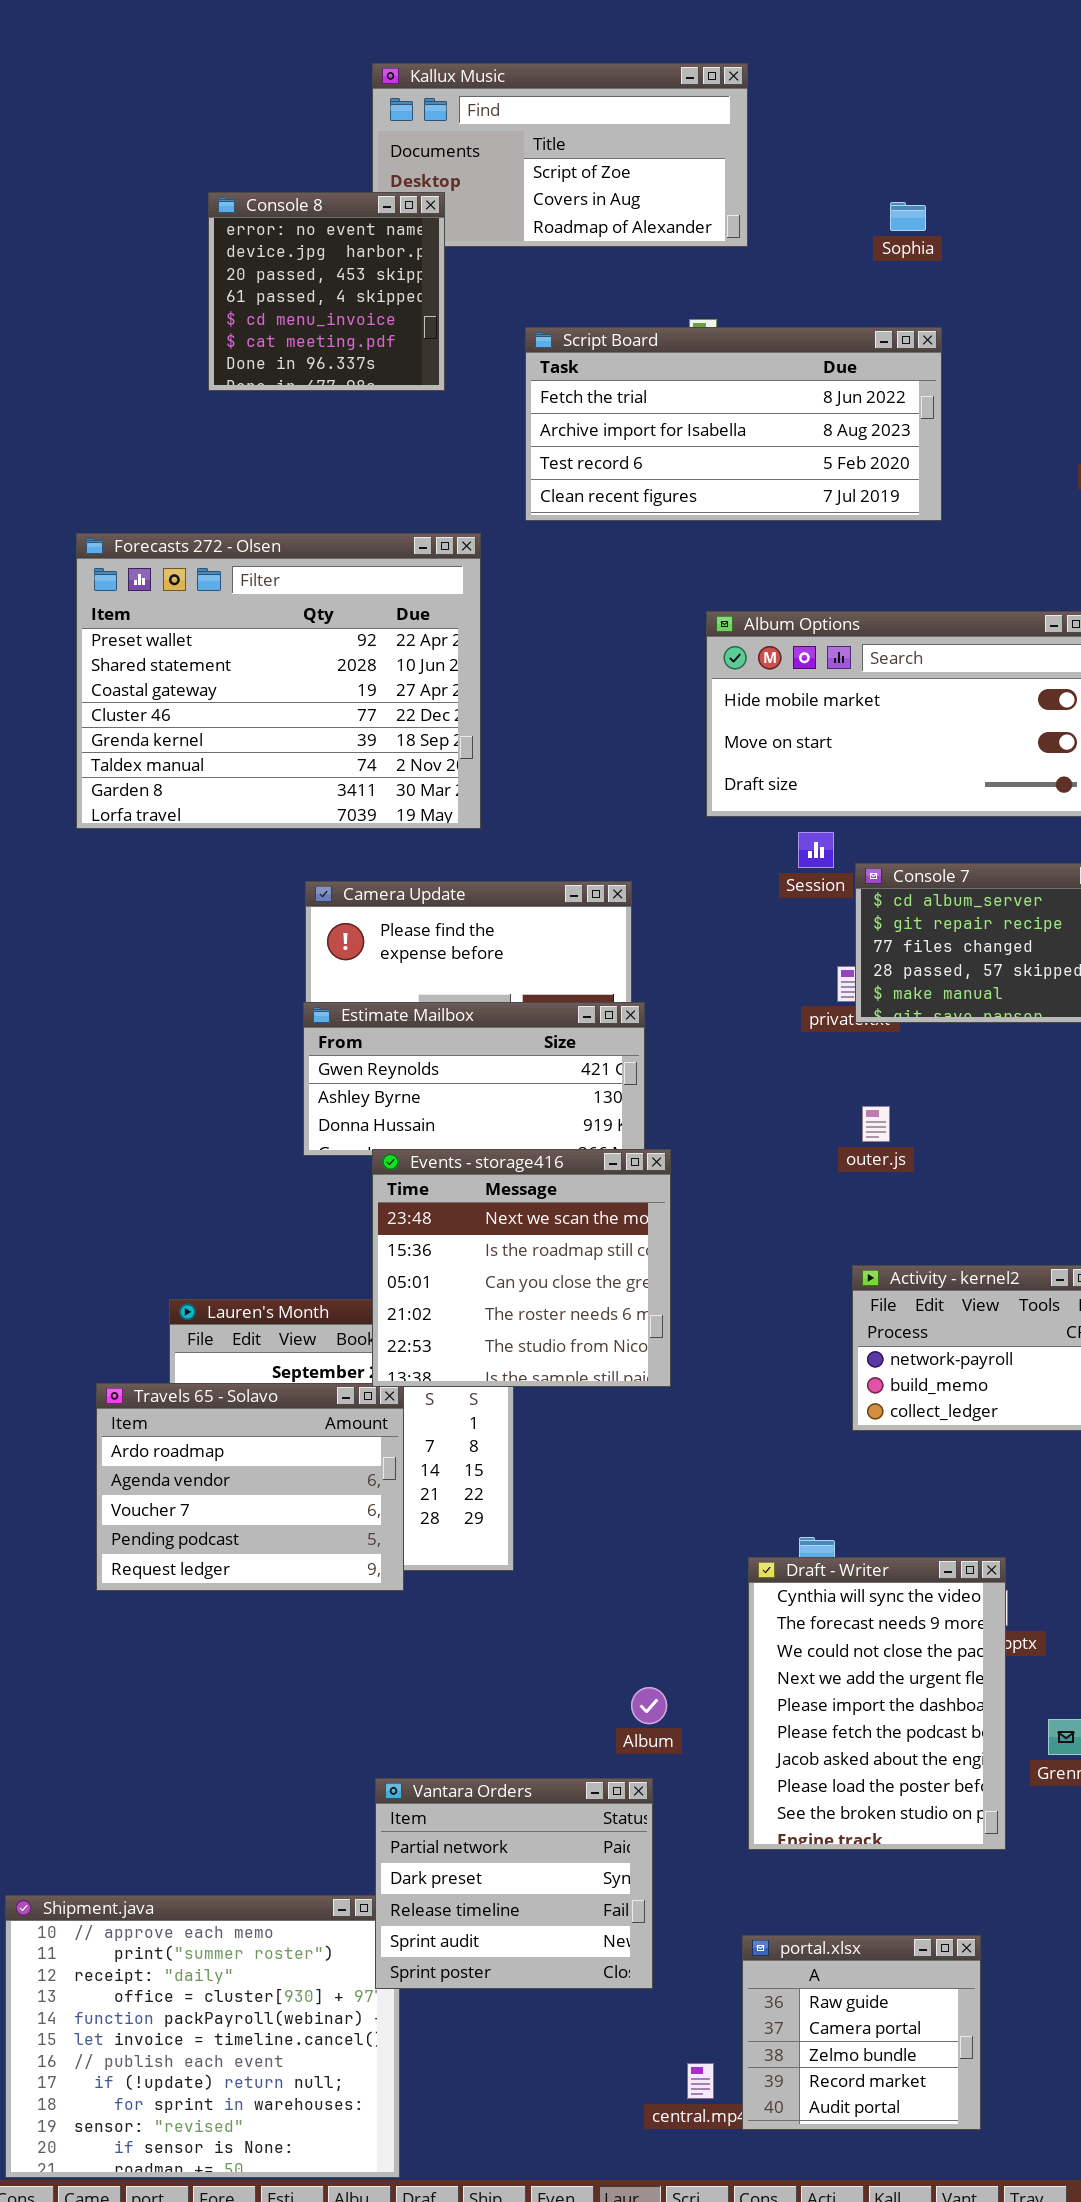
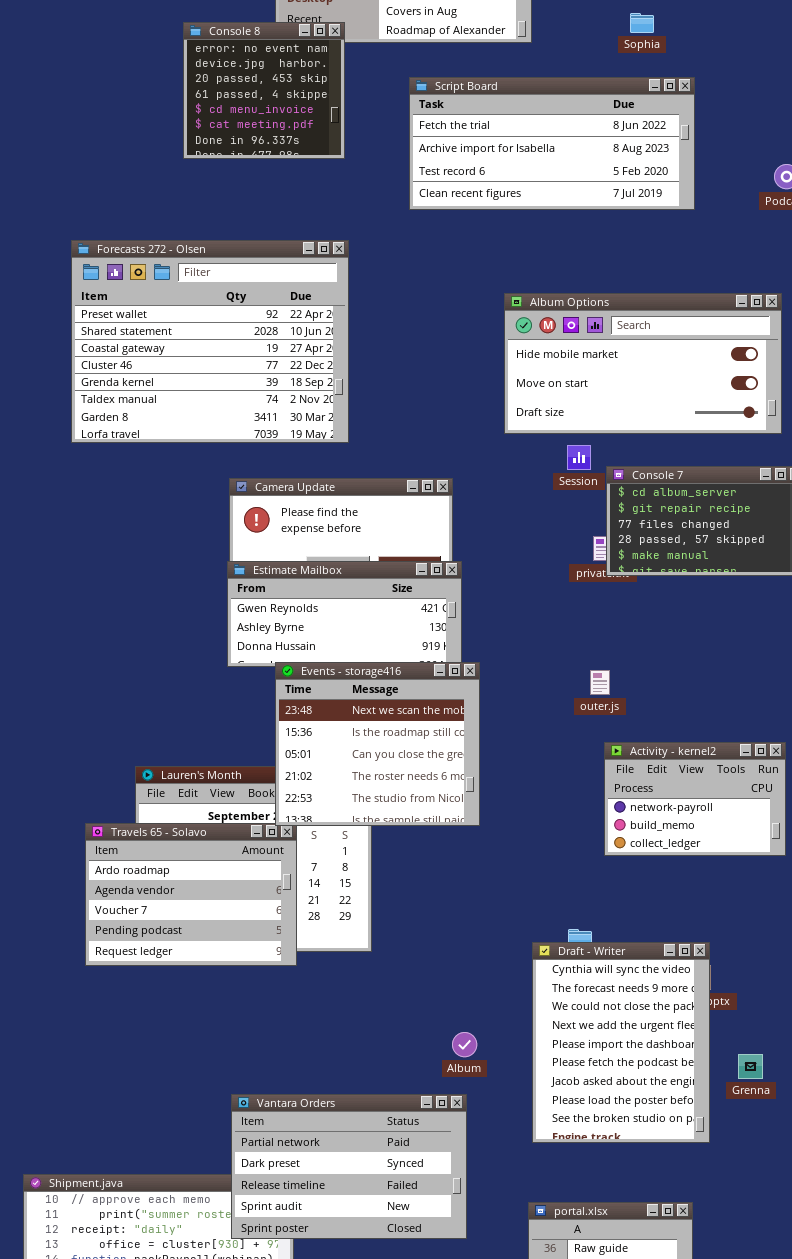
Console 8: [208,192,445,391] -> [183,22,345,159], moved
Script Board: [525,327,942,521] -> [409,77,695,210], moved
outer.js: [862,1106,890,1142] -> [590,670,610,695], moved
Vantara Orders: [375,1778,653,1989] -> [231,1094,467,1239], resized

